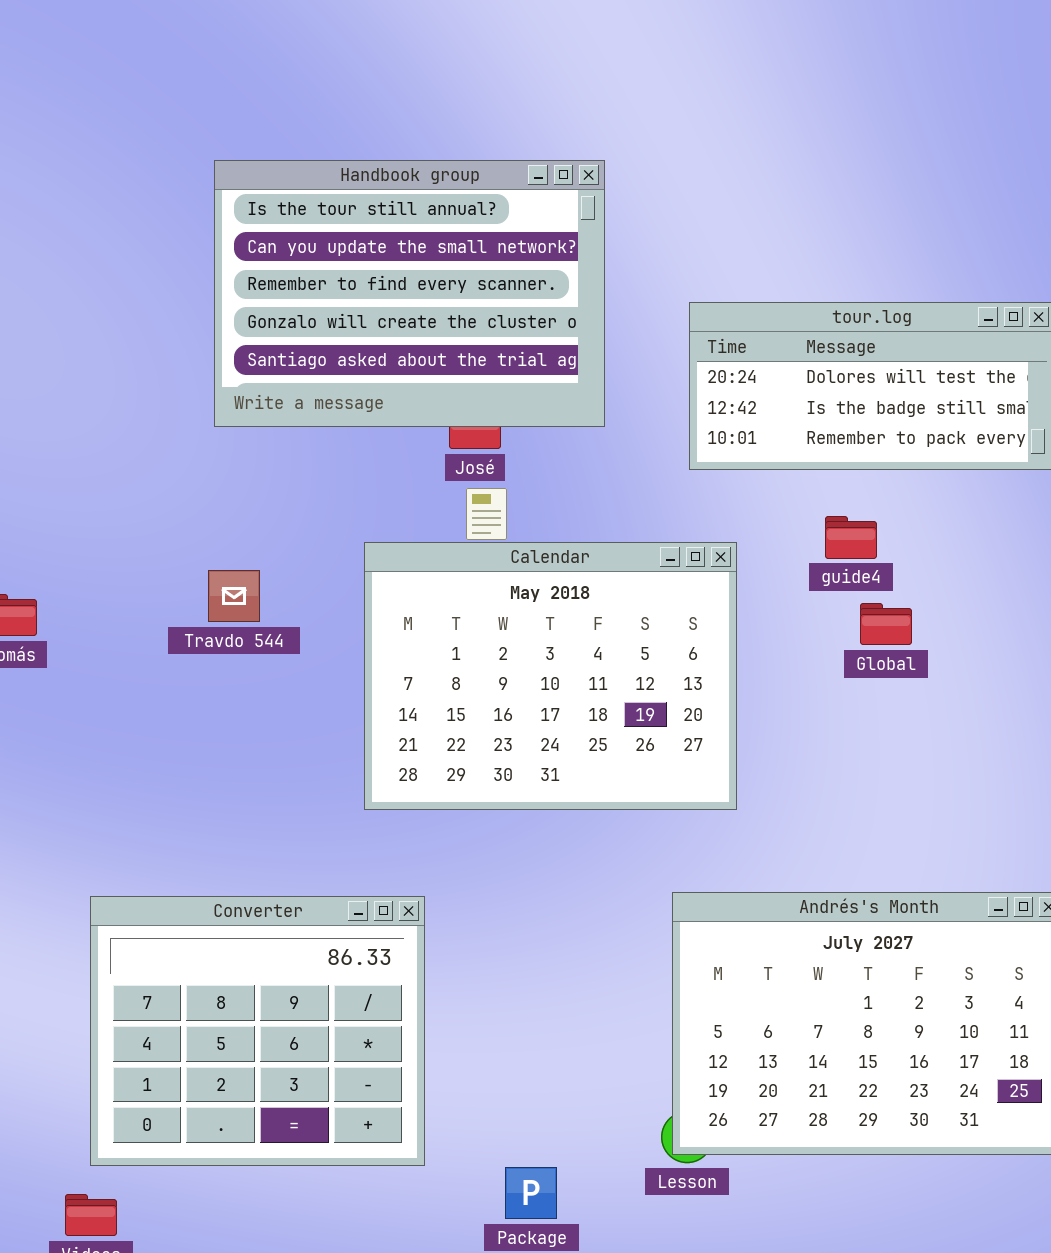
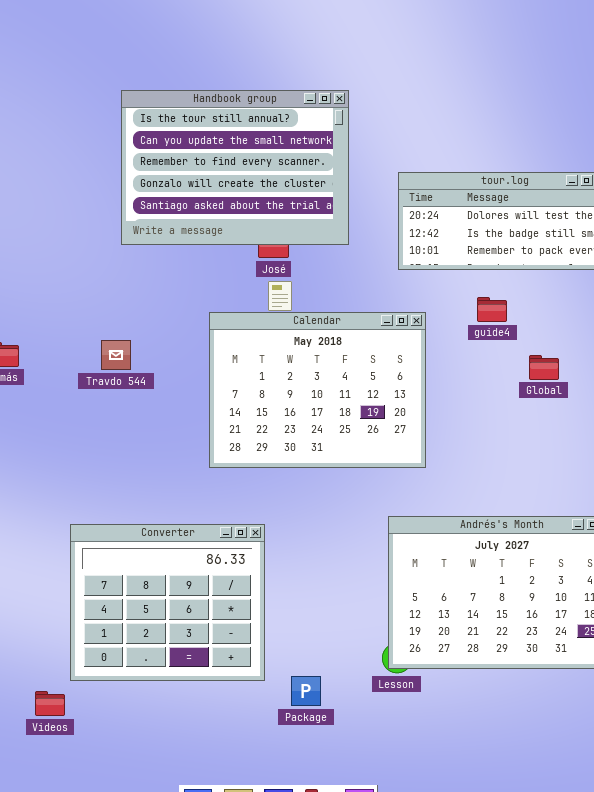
Travdo 544: [208,570,260,622] -> [101,340,131,370], moved
Global: [860,603,912,645] -> [529,355,559,380], moved
Converter: [90,896,425,1166] -> [70,524,265,681], moved

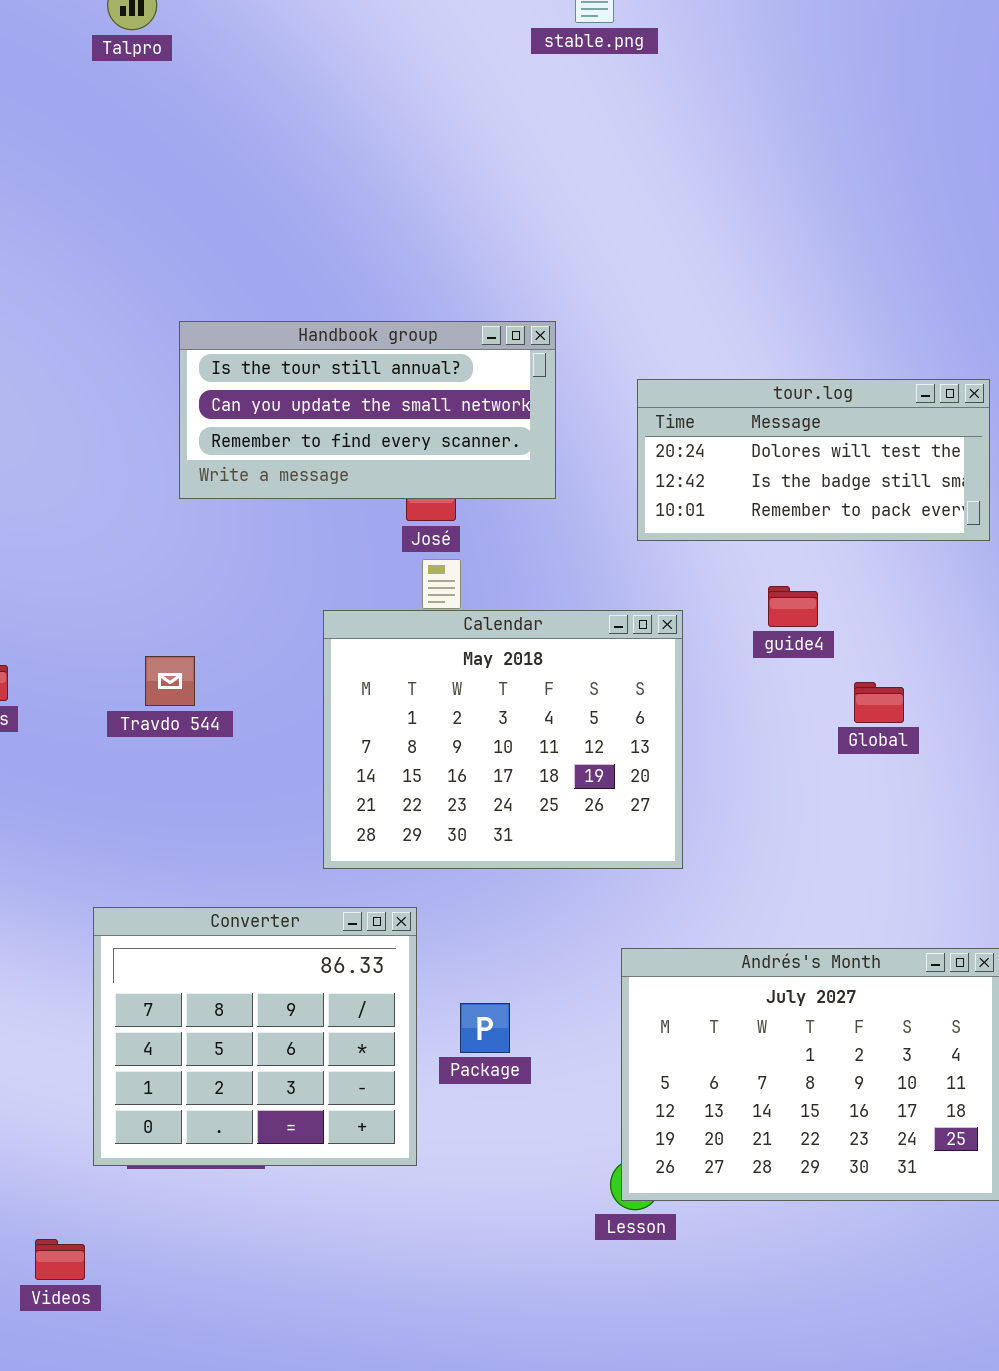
Handbook group: [121,90,349,245] -> [179,321,556,499], resized
Converter: [70,524,265,681] -> [93,907,417,1166], moved
Package: [291,676,321,706] -> [460,1003,510,1053], moved

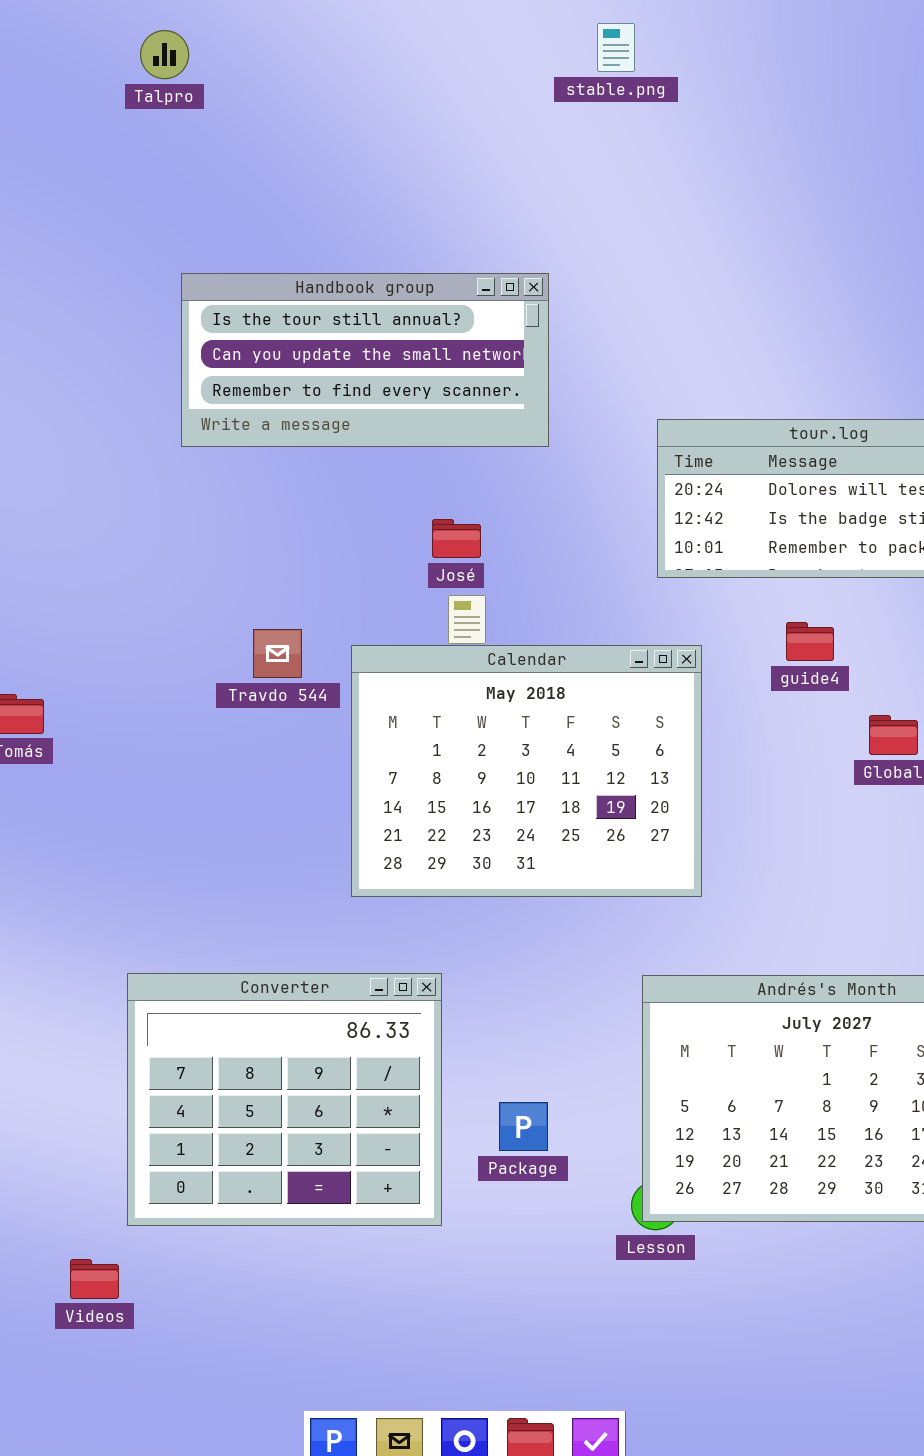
Handbook group: [179,321,556,499] -> [181,273,549,447], moved
Travdo 544: [145,656,195,706] -> [253,629,302,678], moved
Converter: [93,907,417,1166] -> [127,973,442,1226], moved
Package: [460,1003,510,1053] -> [499,1102,548,1151], moved

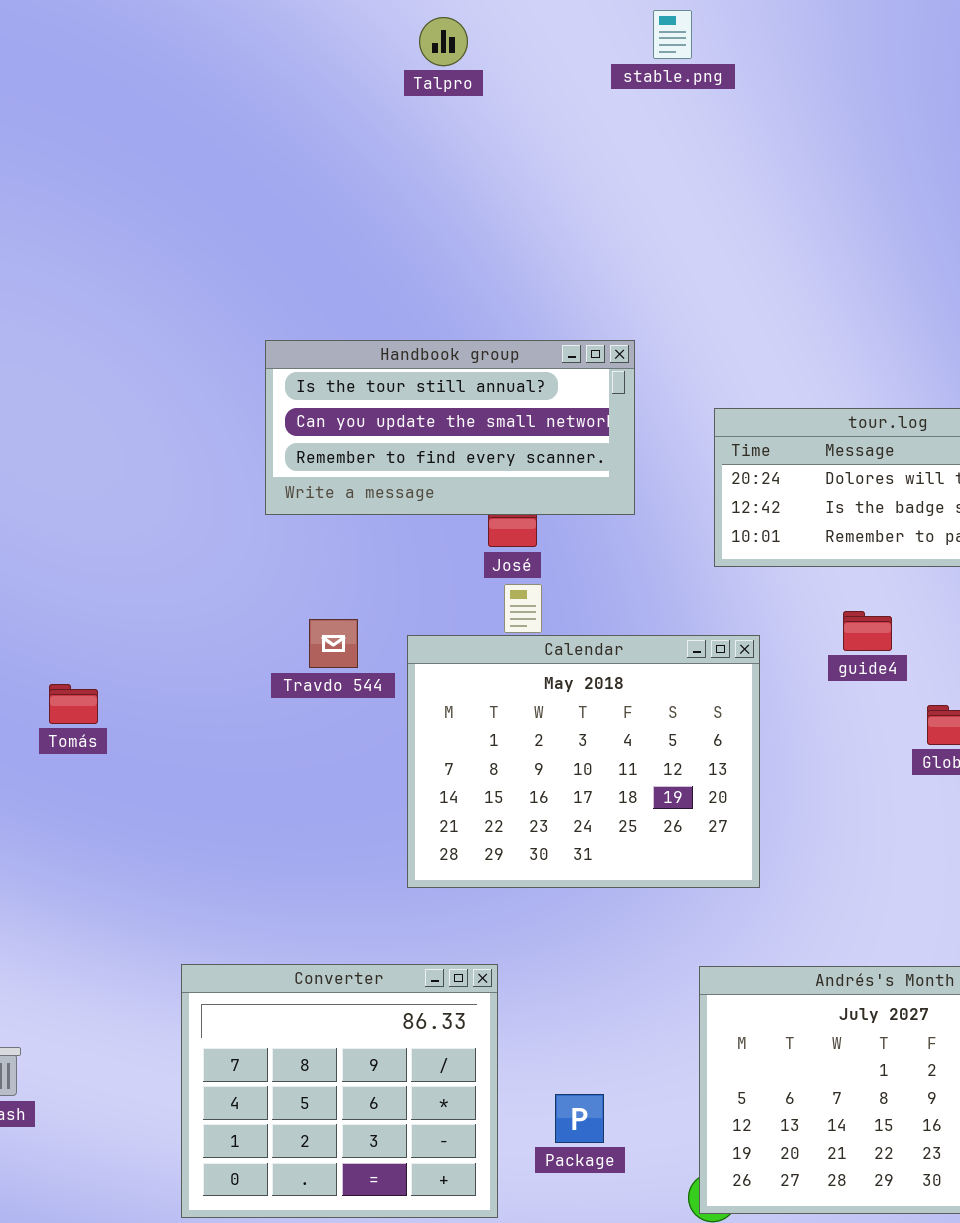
Talpro: [140,30,189,79] -> [419,17,468,66], moved
Handbook group: [181,273,549,447] -> [265,340,635,515], moved

